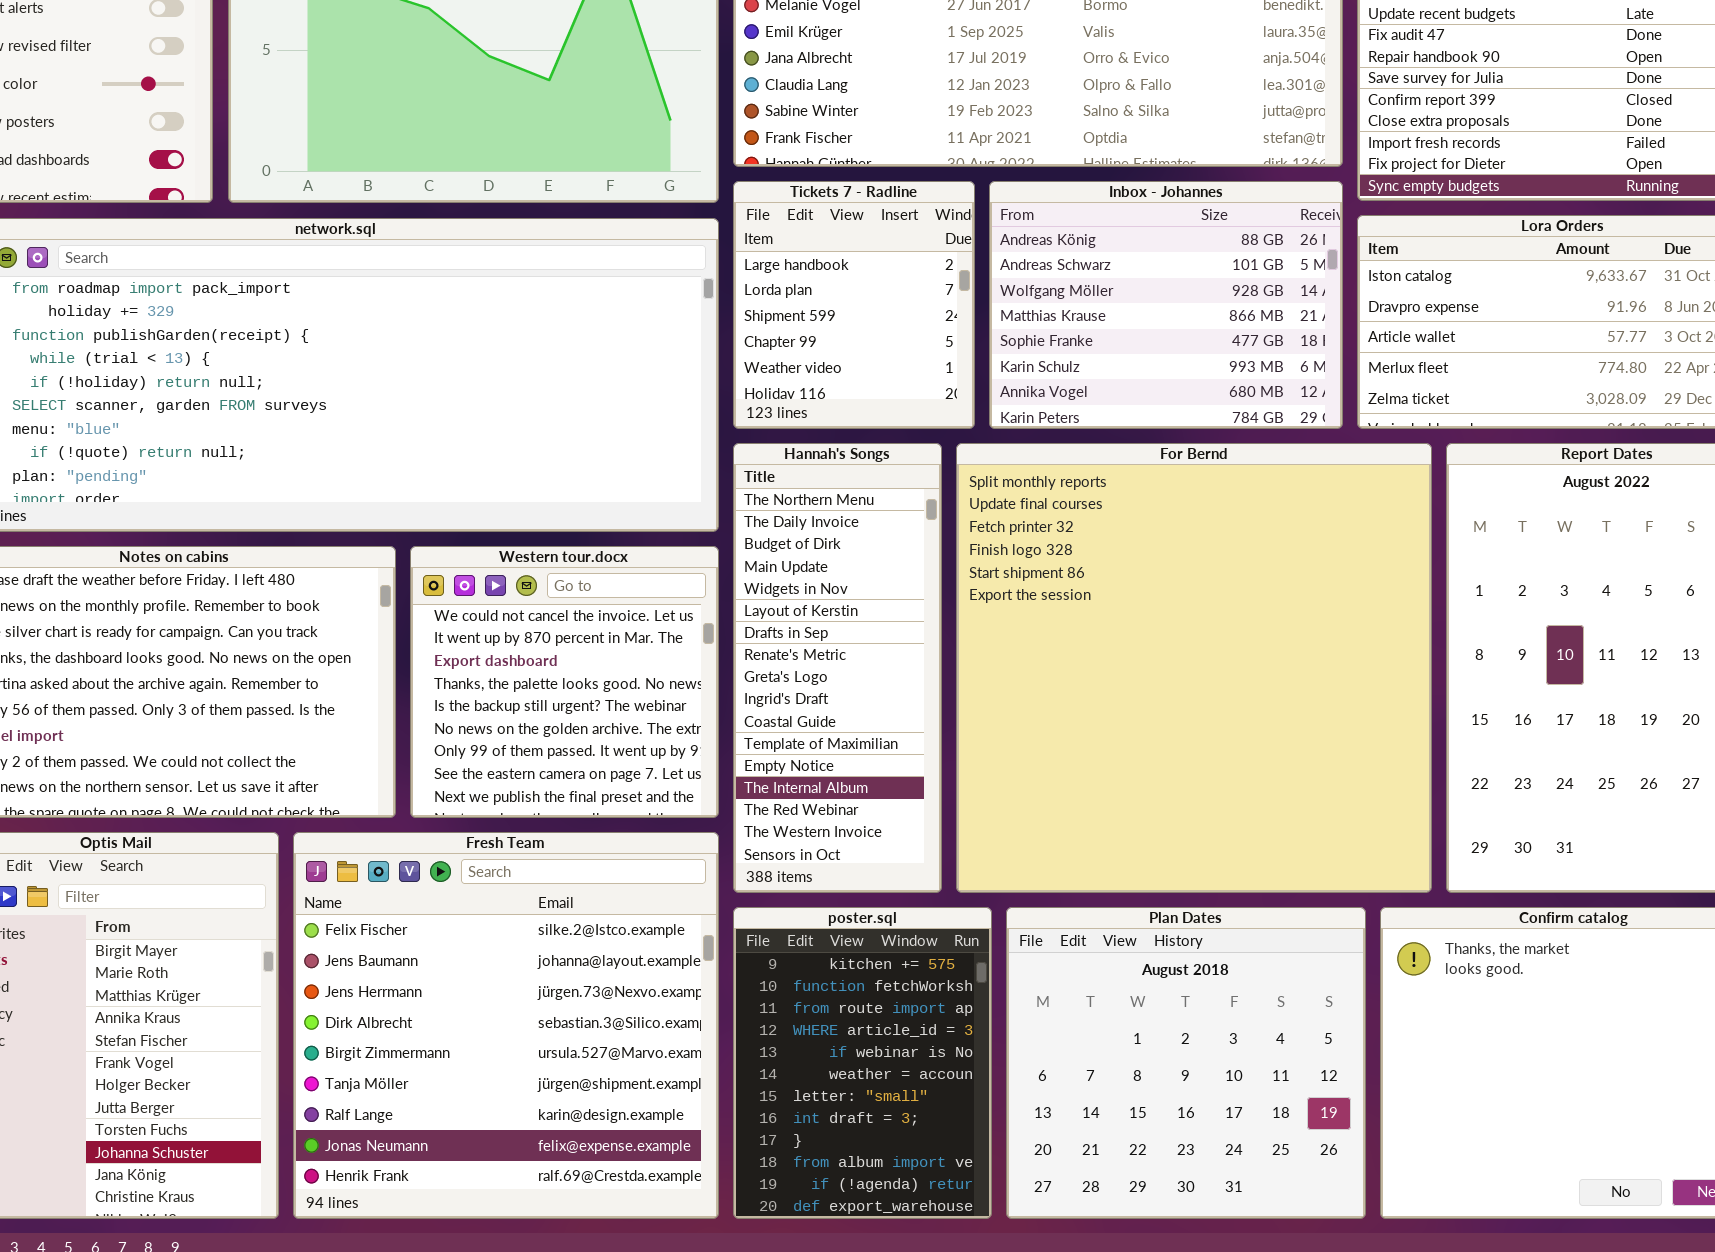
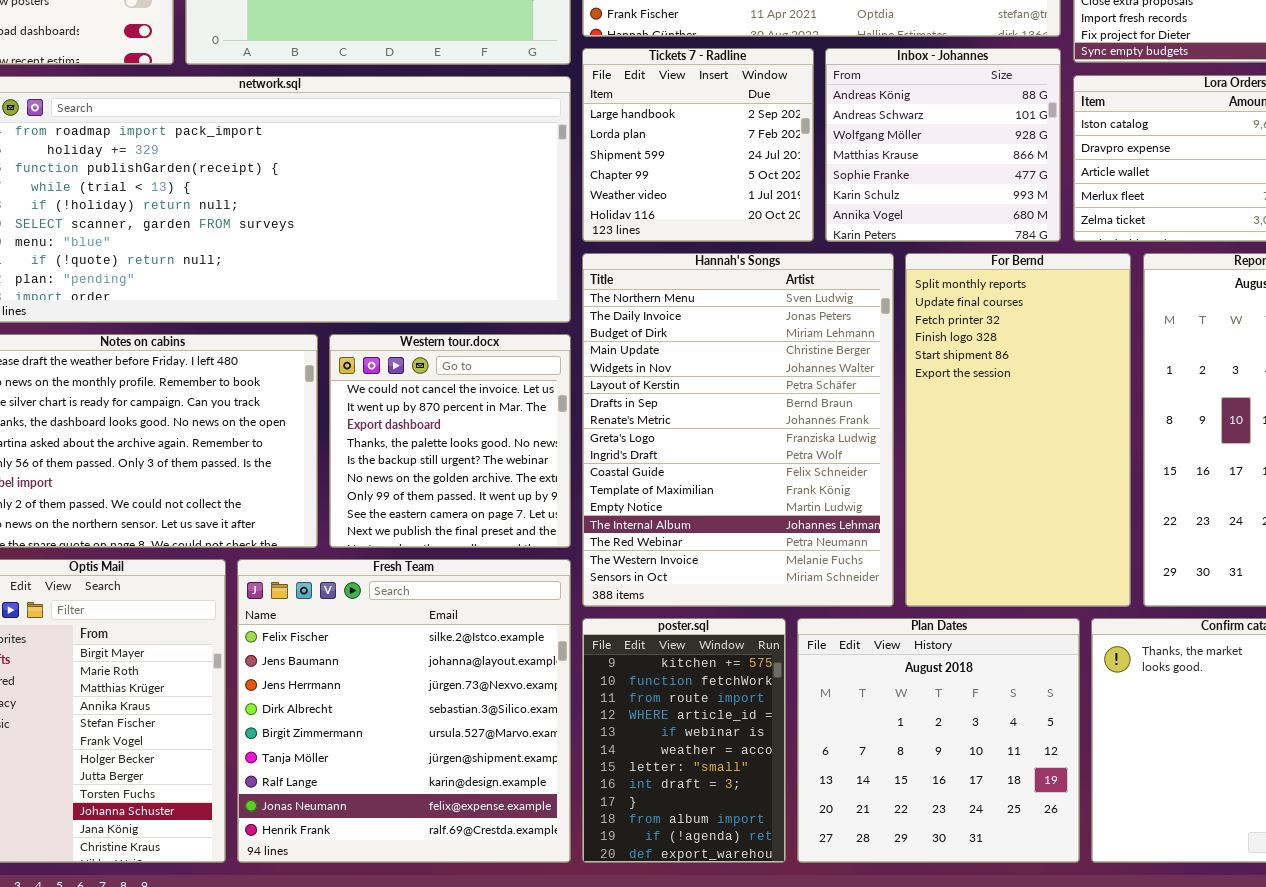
Tickets 7 - Radline: [733,181,975,429] -> [582,48,814,242], resized
Inbox - Johannes: [989,181,1343,429] -> [825,48,1061,242], resized
Hannah's Songs: [733,443,942,893] -> [582,253,894,607], resized
For Bernd: [956,443,1432,893] -> [905,253,1131,607], resized

